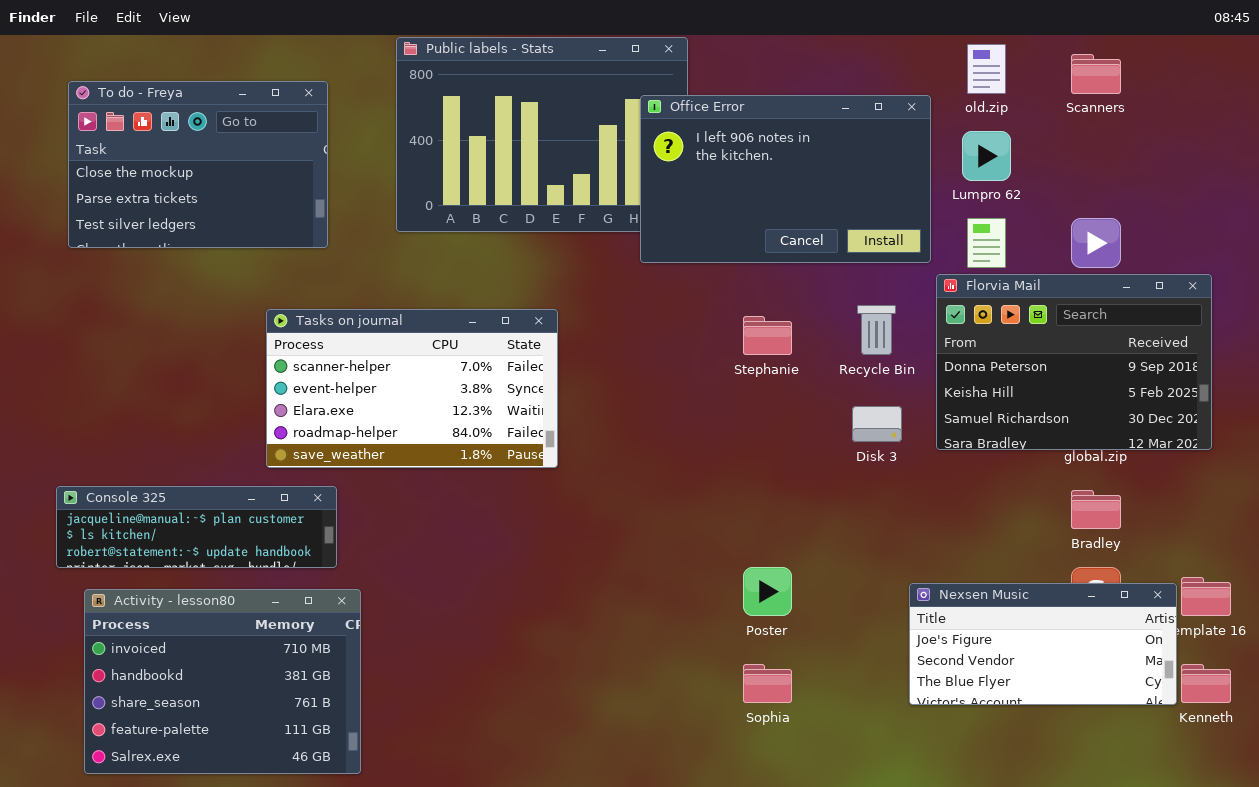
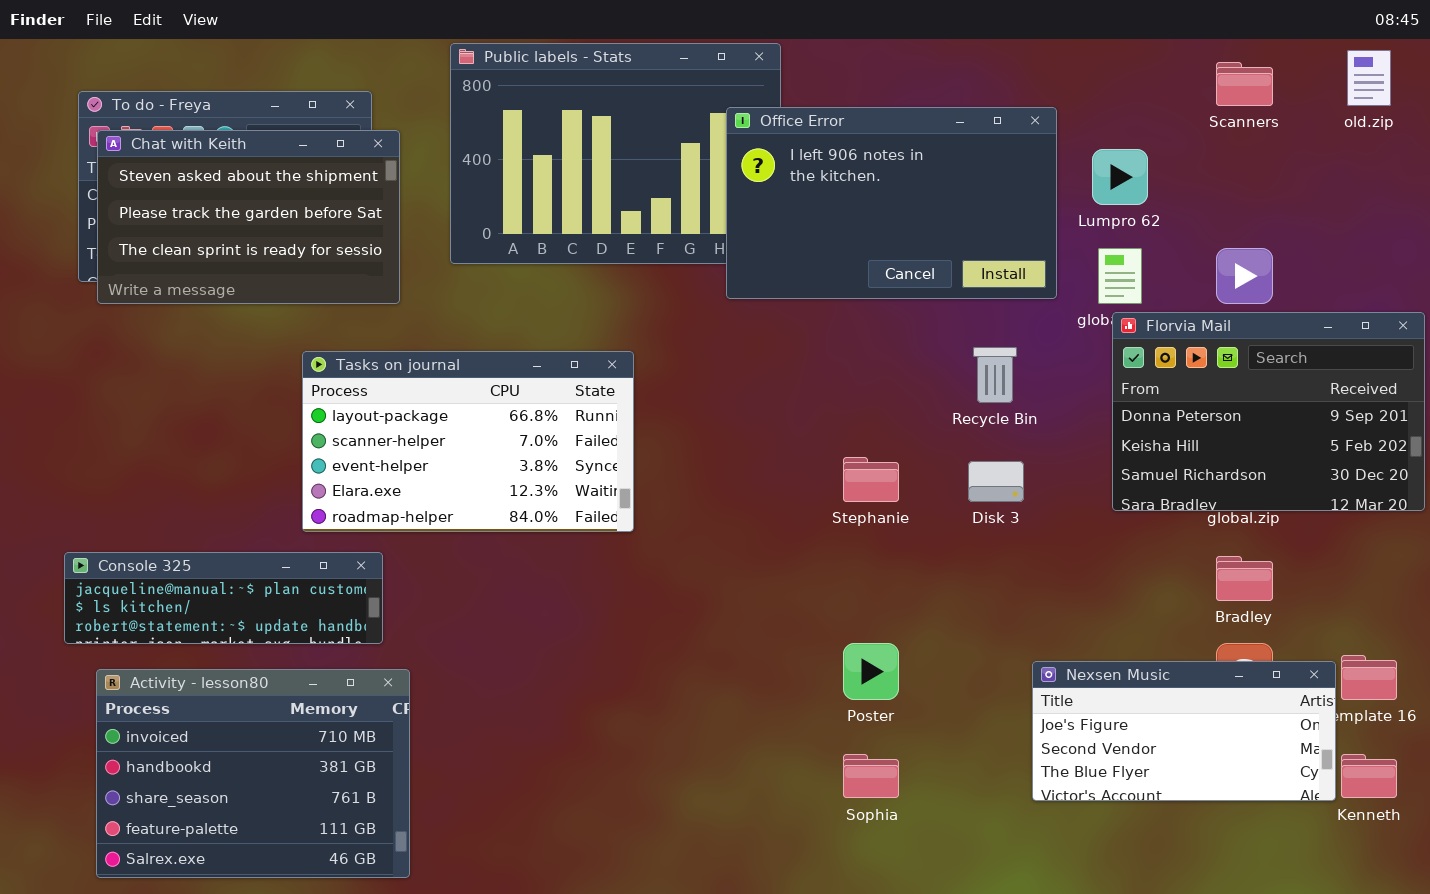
old.zip: [967,44,1006,94] -> [1347,50,1391,106], moved
Chat with Keith: none -> [97,130,400,304], opened
Florvia Mail: [936,274,1212,450] -> [1112,312,1425,511], moved
Tasks on journal: [266,309,558,468] -> [302,351,634,532], scrolled up 1 row
Stephanie: [743,316,792,355] -> [843,457,899,502], moved

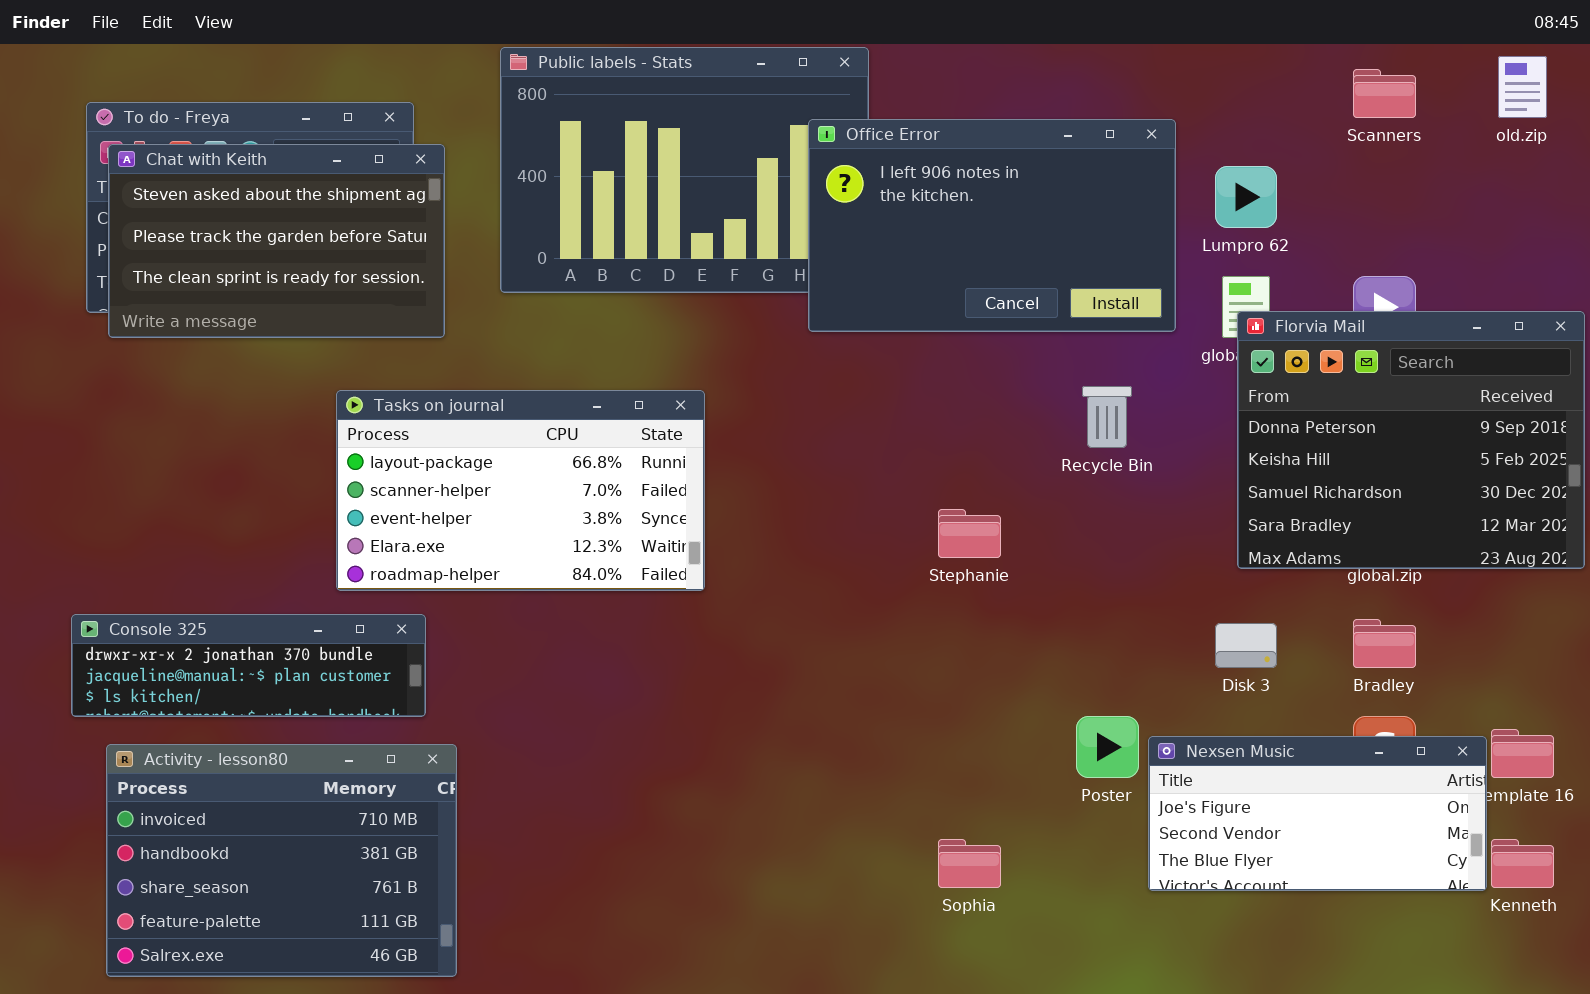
Florvia Mail: [1112,312,1425,511] -> [1237,311,1585,569], resized
Disk 3: [968,461,1024,502] -> [1215,623,1277,668], moved
Console 325: [64,552,383,644] -> [71,614,426,717], scrolled up 1 row
Poster: [843,643,899,700] -> [1076,716,1139,778], moved

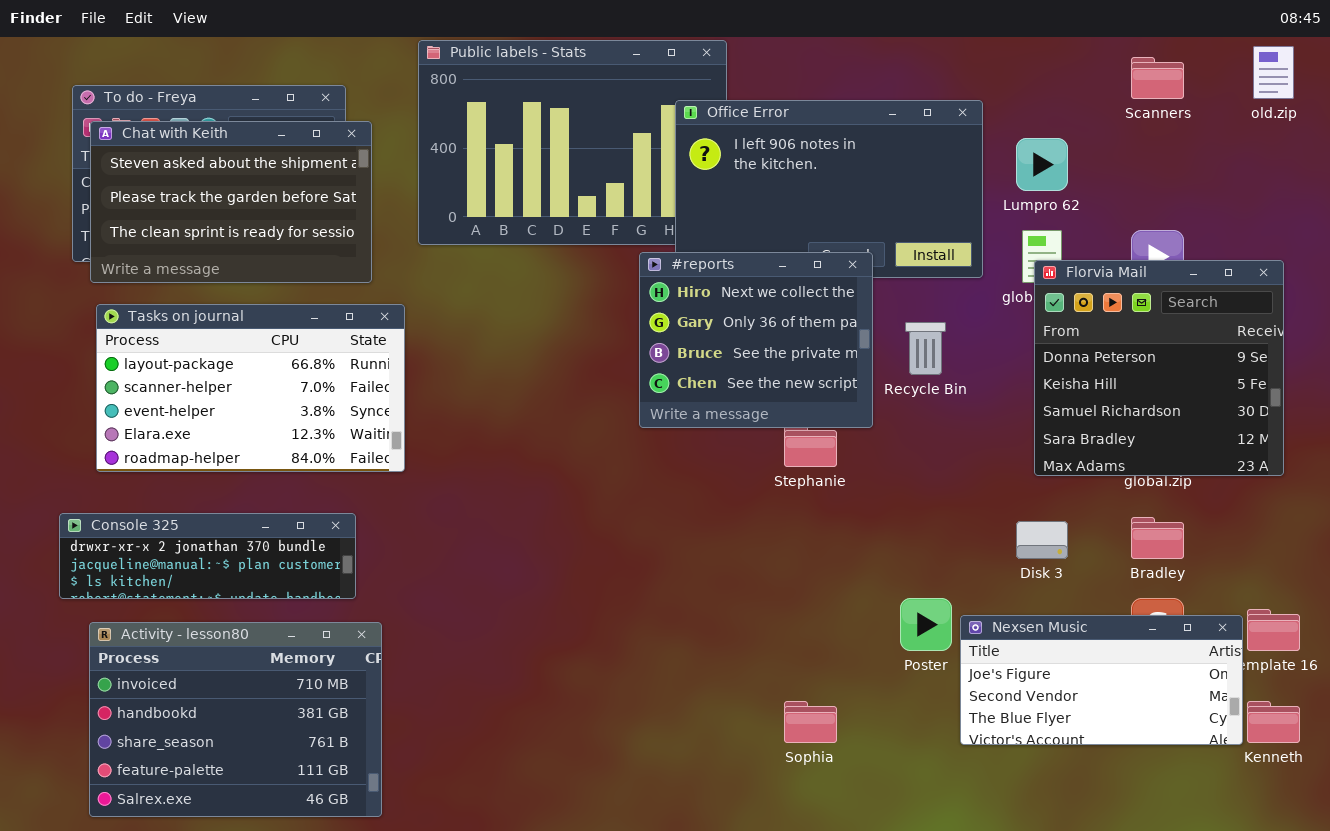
#reports: none -> [639,252,873,428], opened
Florvia Mail: [1237,311,1585,569] -> [1034,260,1284,476], resized
Tasks on journal: [336,390,705,591] -> [96,304,405,472], moved

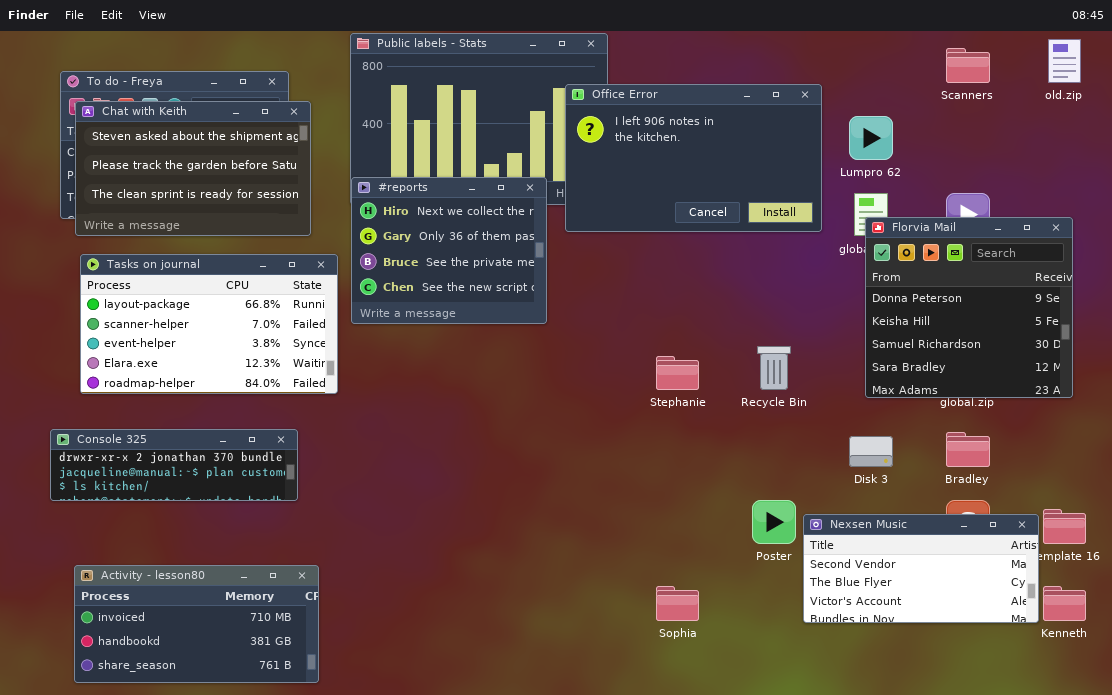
#reports: [639,252,873,428] -> [351,177,547,324], moved
Recycle Bin: [905,322,946,375] -> [757,346,791,390], moved
Nexsen Music: [960,615,1243,745] -> [803,514,1039,623], scrolled down 1 row
Activity - lesson80: [89,622,382,817] -> [74,565,319,683], resized

